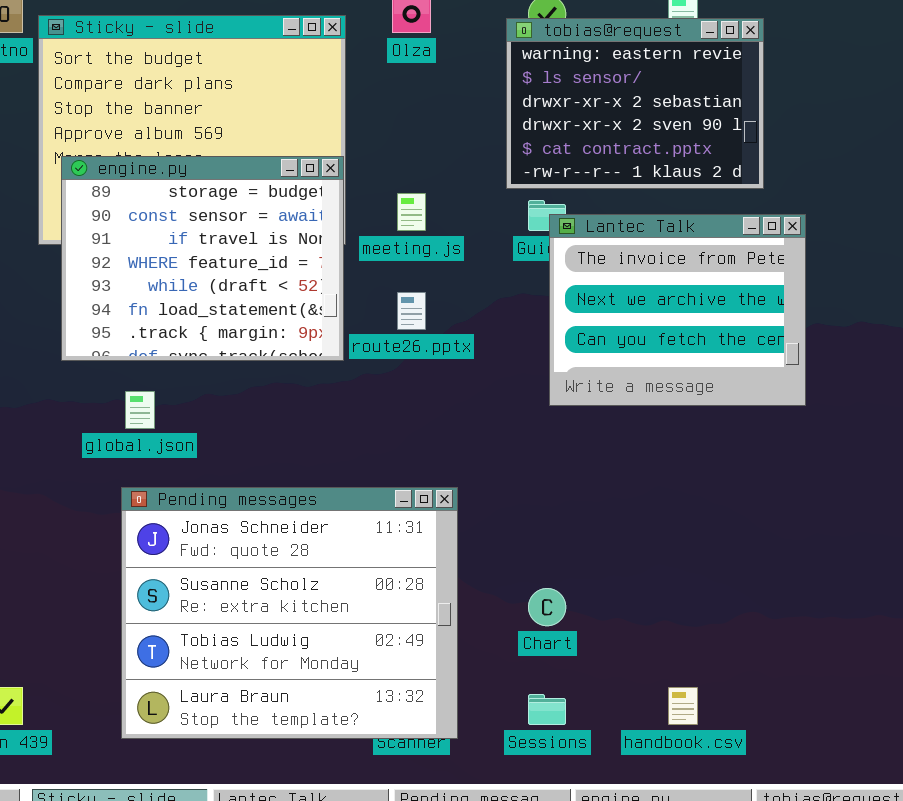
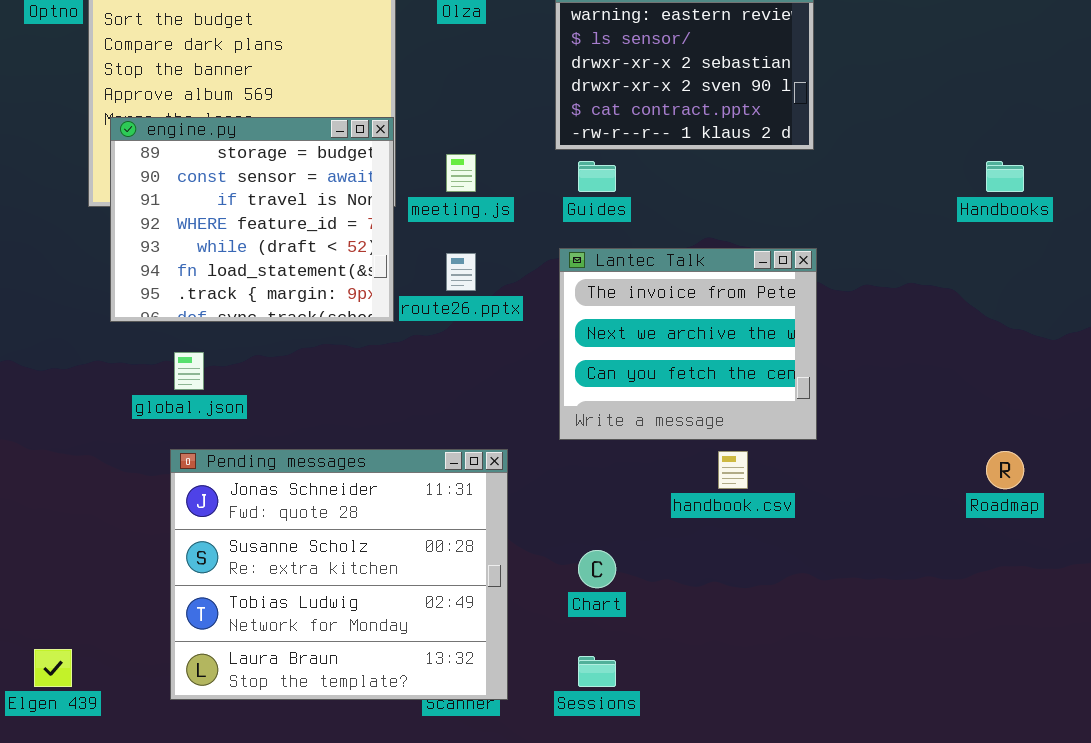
Lantec Talk: [549,214,806,406] -> [559,248,817,440], moved
handbook.csv: [668,687,698,725] -> [718,451,748,489], moved

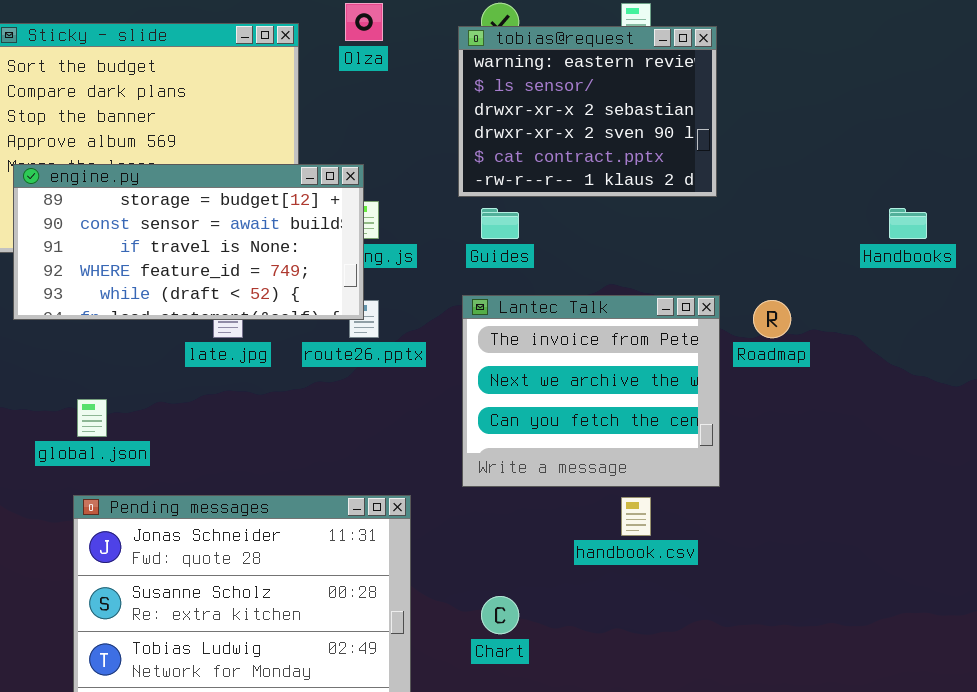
engine.py: [110,117,394,322] -> [13,164,364,320], resized
Roadmap: [986,451,1024,489] -> [753,300,791,338], moved

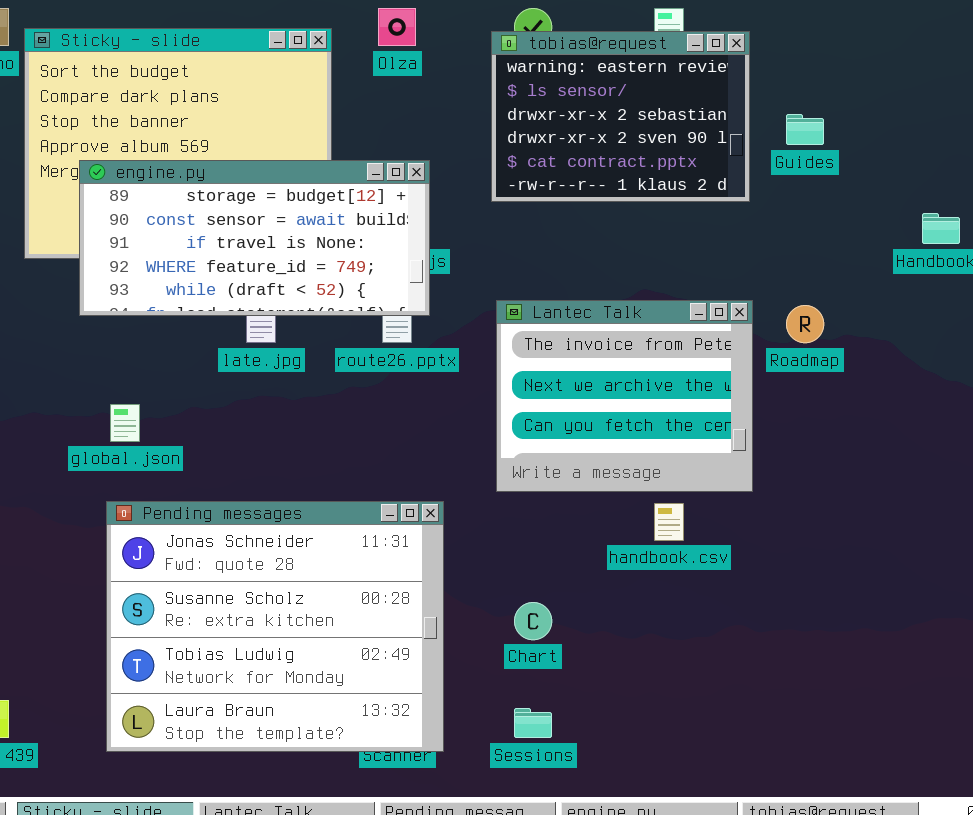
engine.py: [13,164,364,320] -> [79,160,430,316], moved
Guides: [481,208,519,239] -> [786,114,824,145], moved

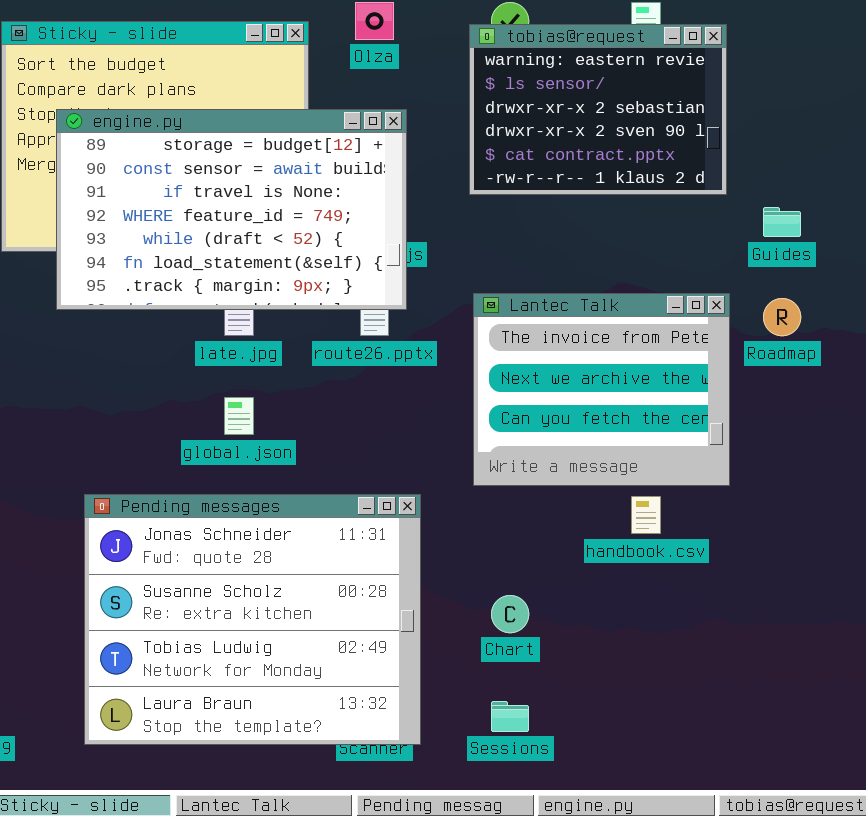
Guides: [786,114,824,145] -> [763,207,801,237], moved
engine.py: [79,160,430,316] -> [56,109,407,310], resized
global.json: [110,404,140,442] -> [224,397,254,435], moved

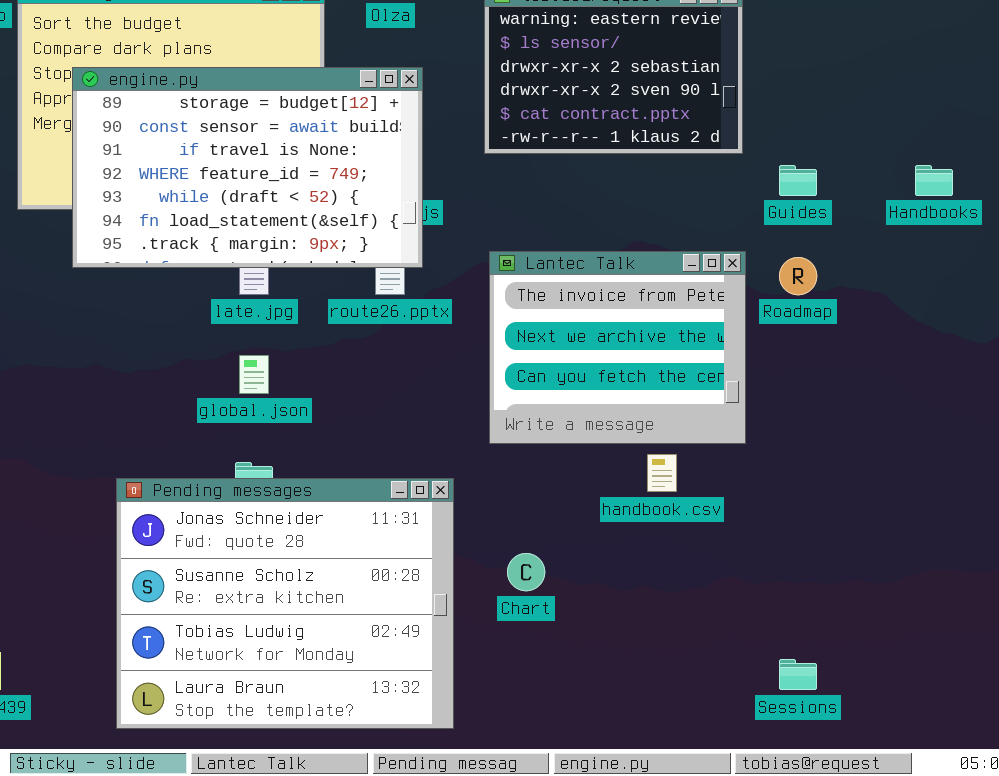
Pending messages: [84,494,421,745] -> [116,478,454,729], moved
Sessions: [491,701,529,732] -> [779,659,817,690], moved

